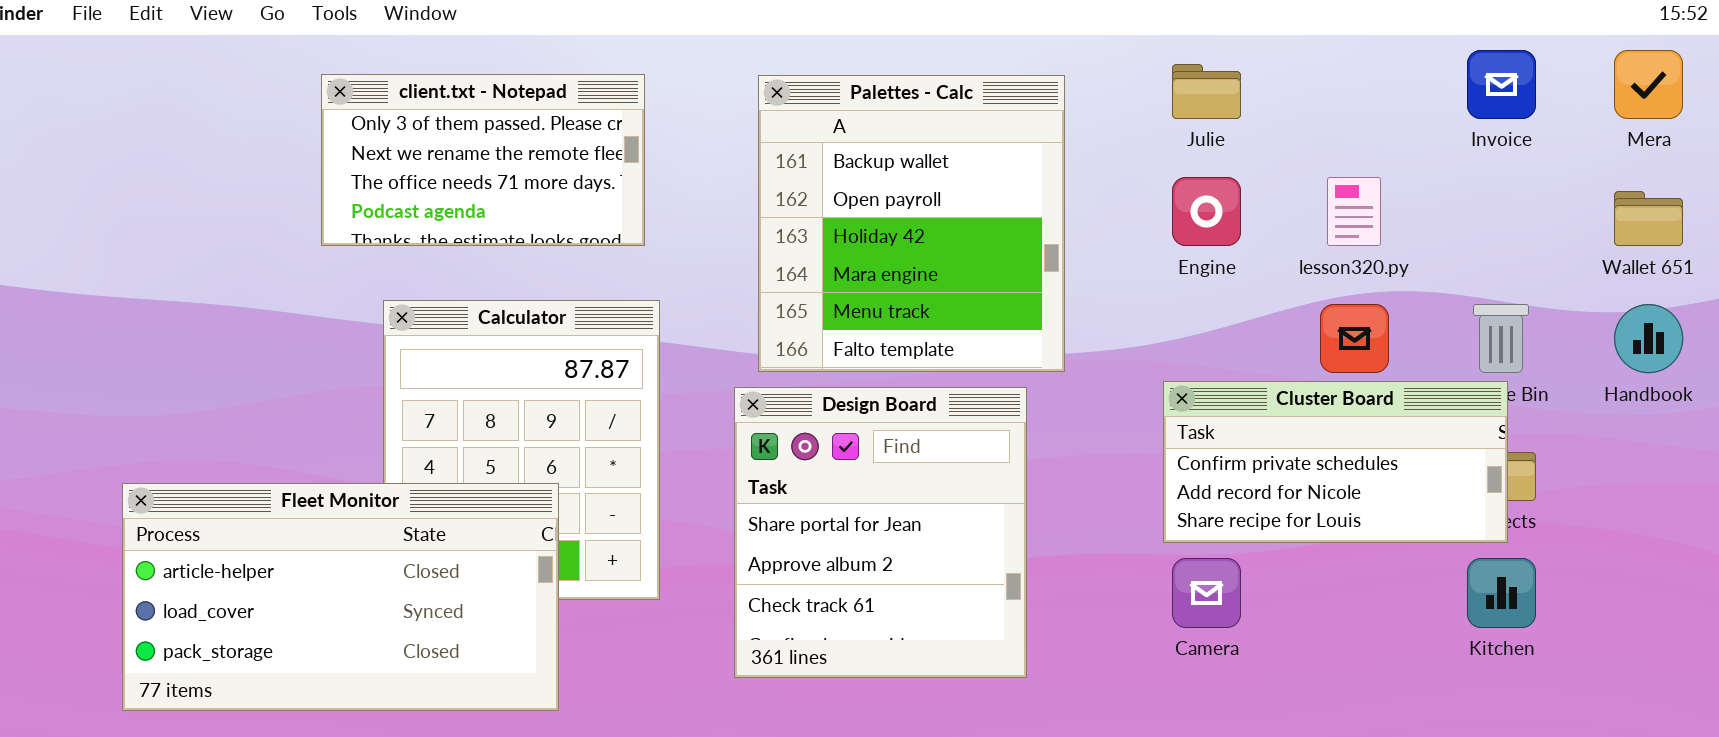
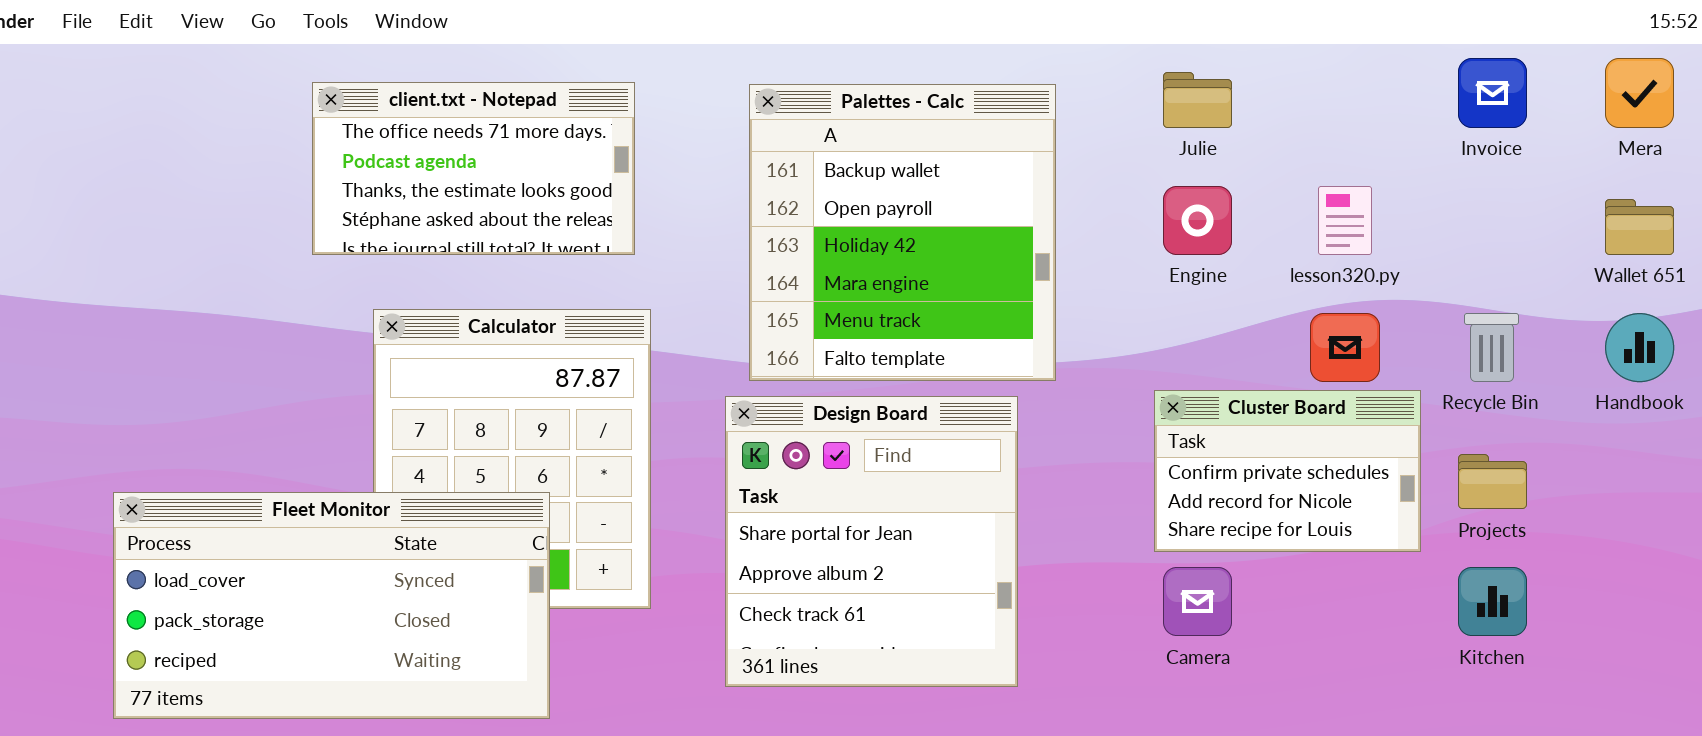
client.txt - Notepad: [321,74,645,246] -> [312,82,635,255], scrolled down 2 rows
Cluster Board: [1163,381,1508,543] -> [1154,390,1421,552], resized
Fleet Monitor: [122,483,559,711] -> [113,492,550,719], scrolled down 1 row

